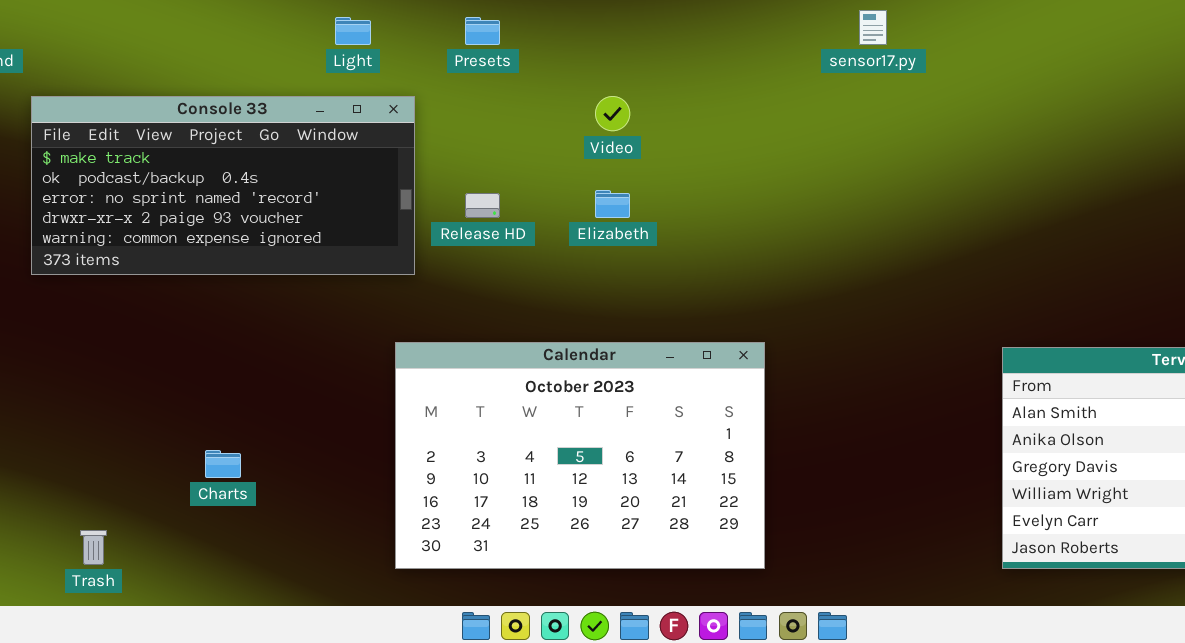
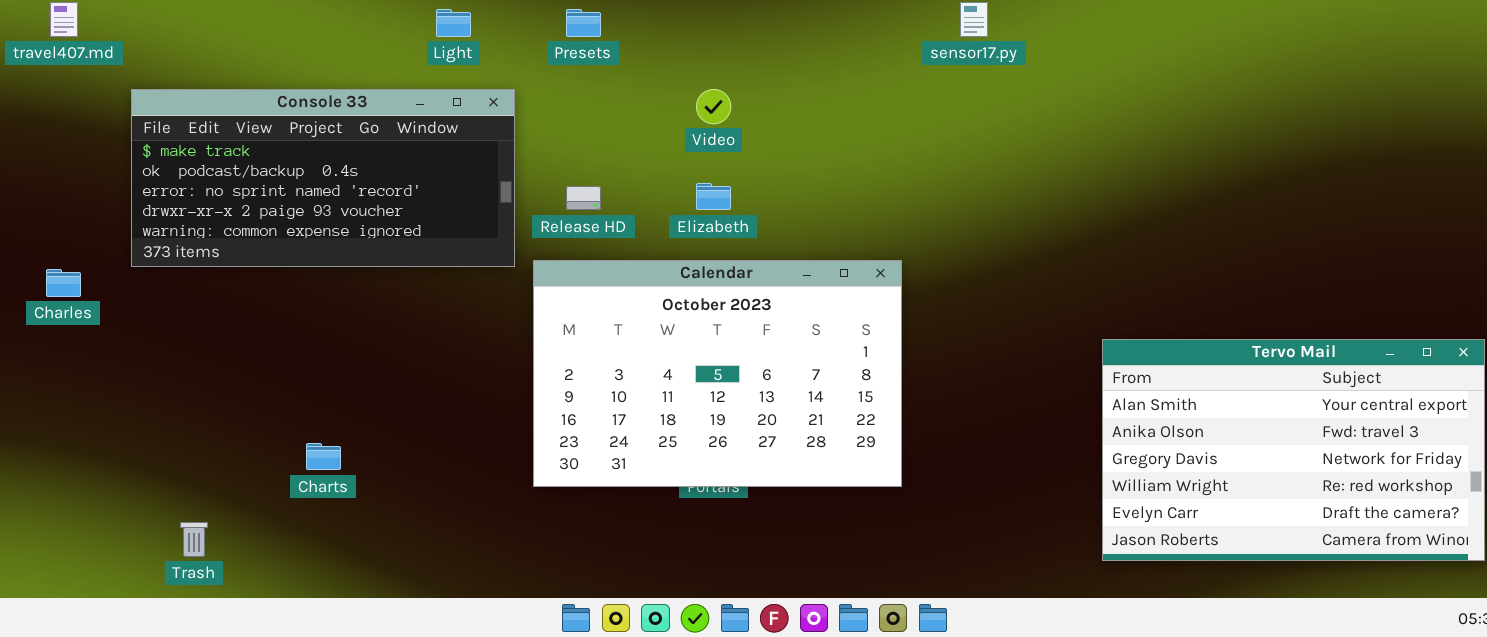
Calendar: [395,342,765,569] -> [533,260,902,487], moved

